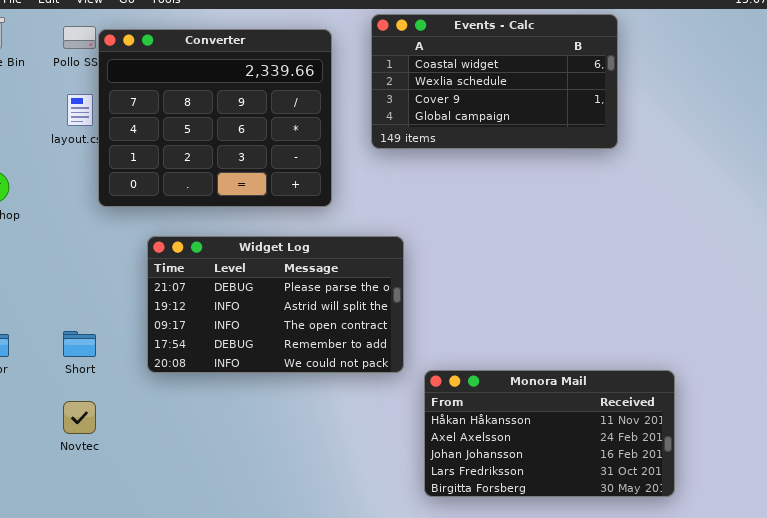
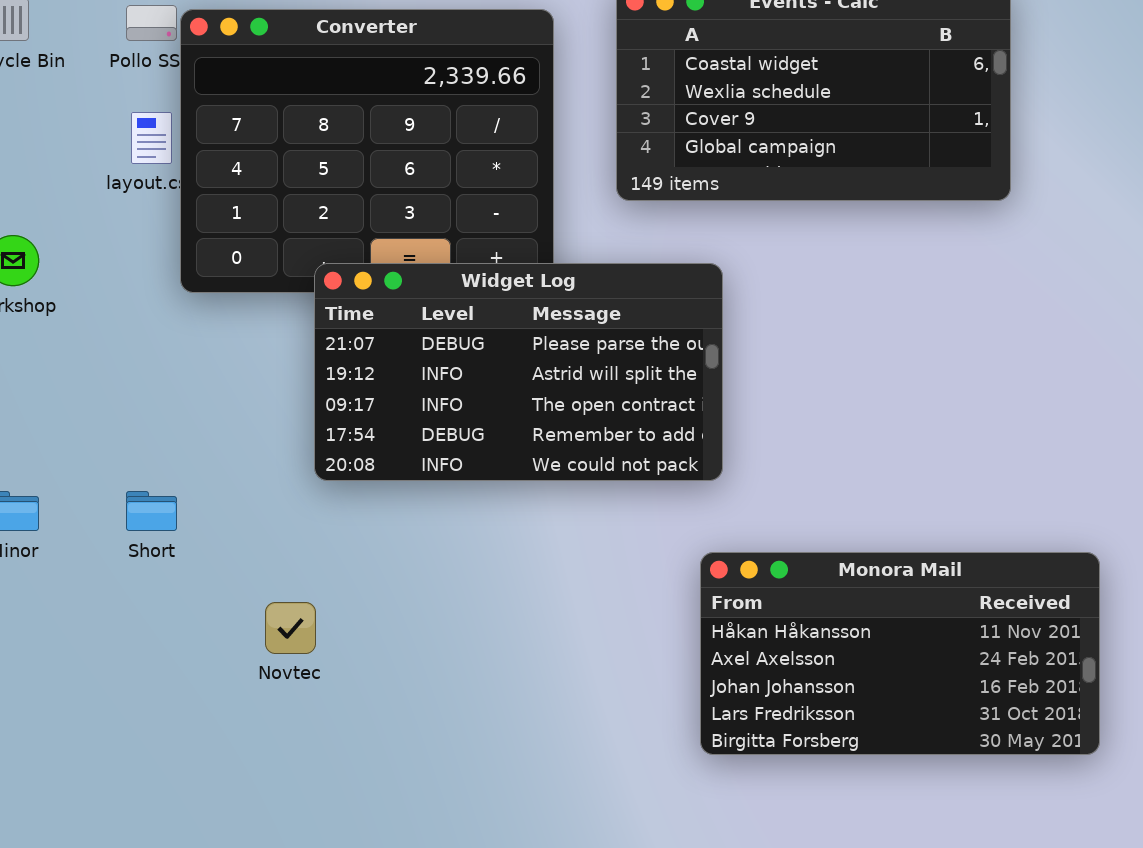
Widget Log: [147,236,404,373] -> [314,263,723,481], moved
Novtec: [63,401,96,434] -> [265,602,316,654], moved

